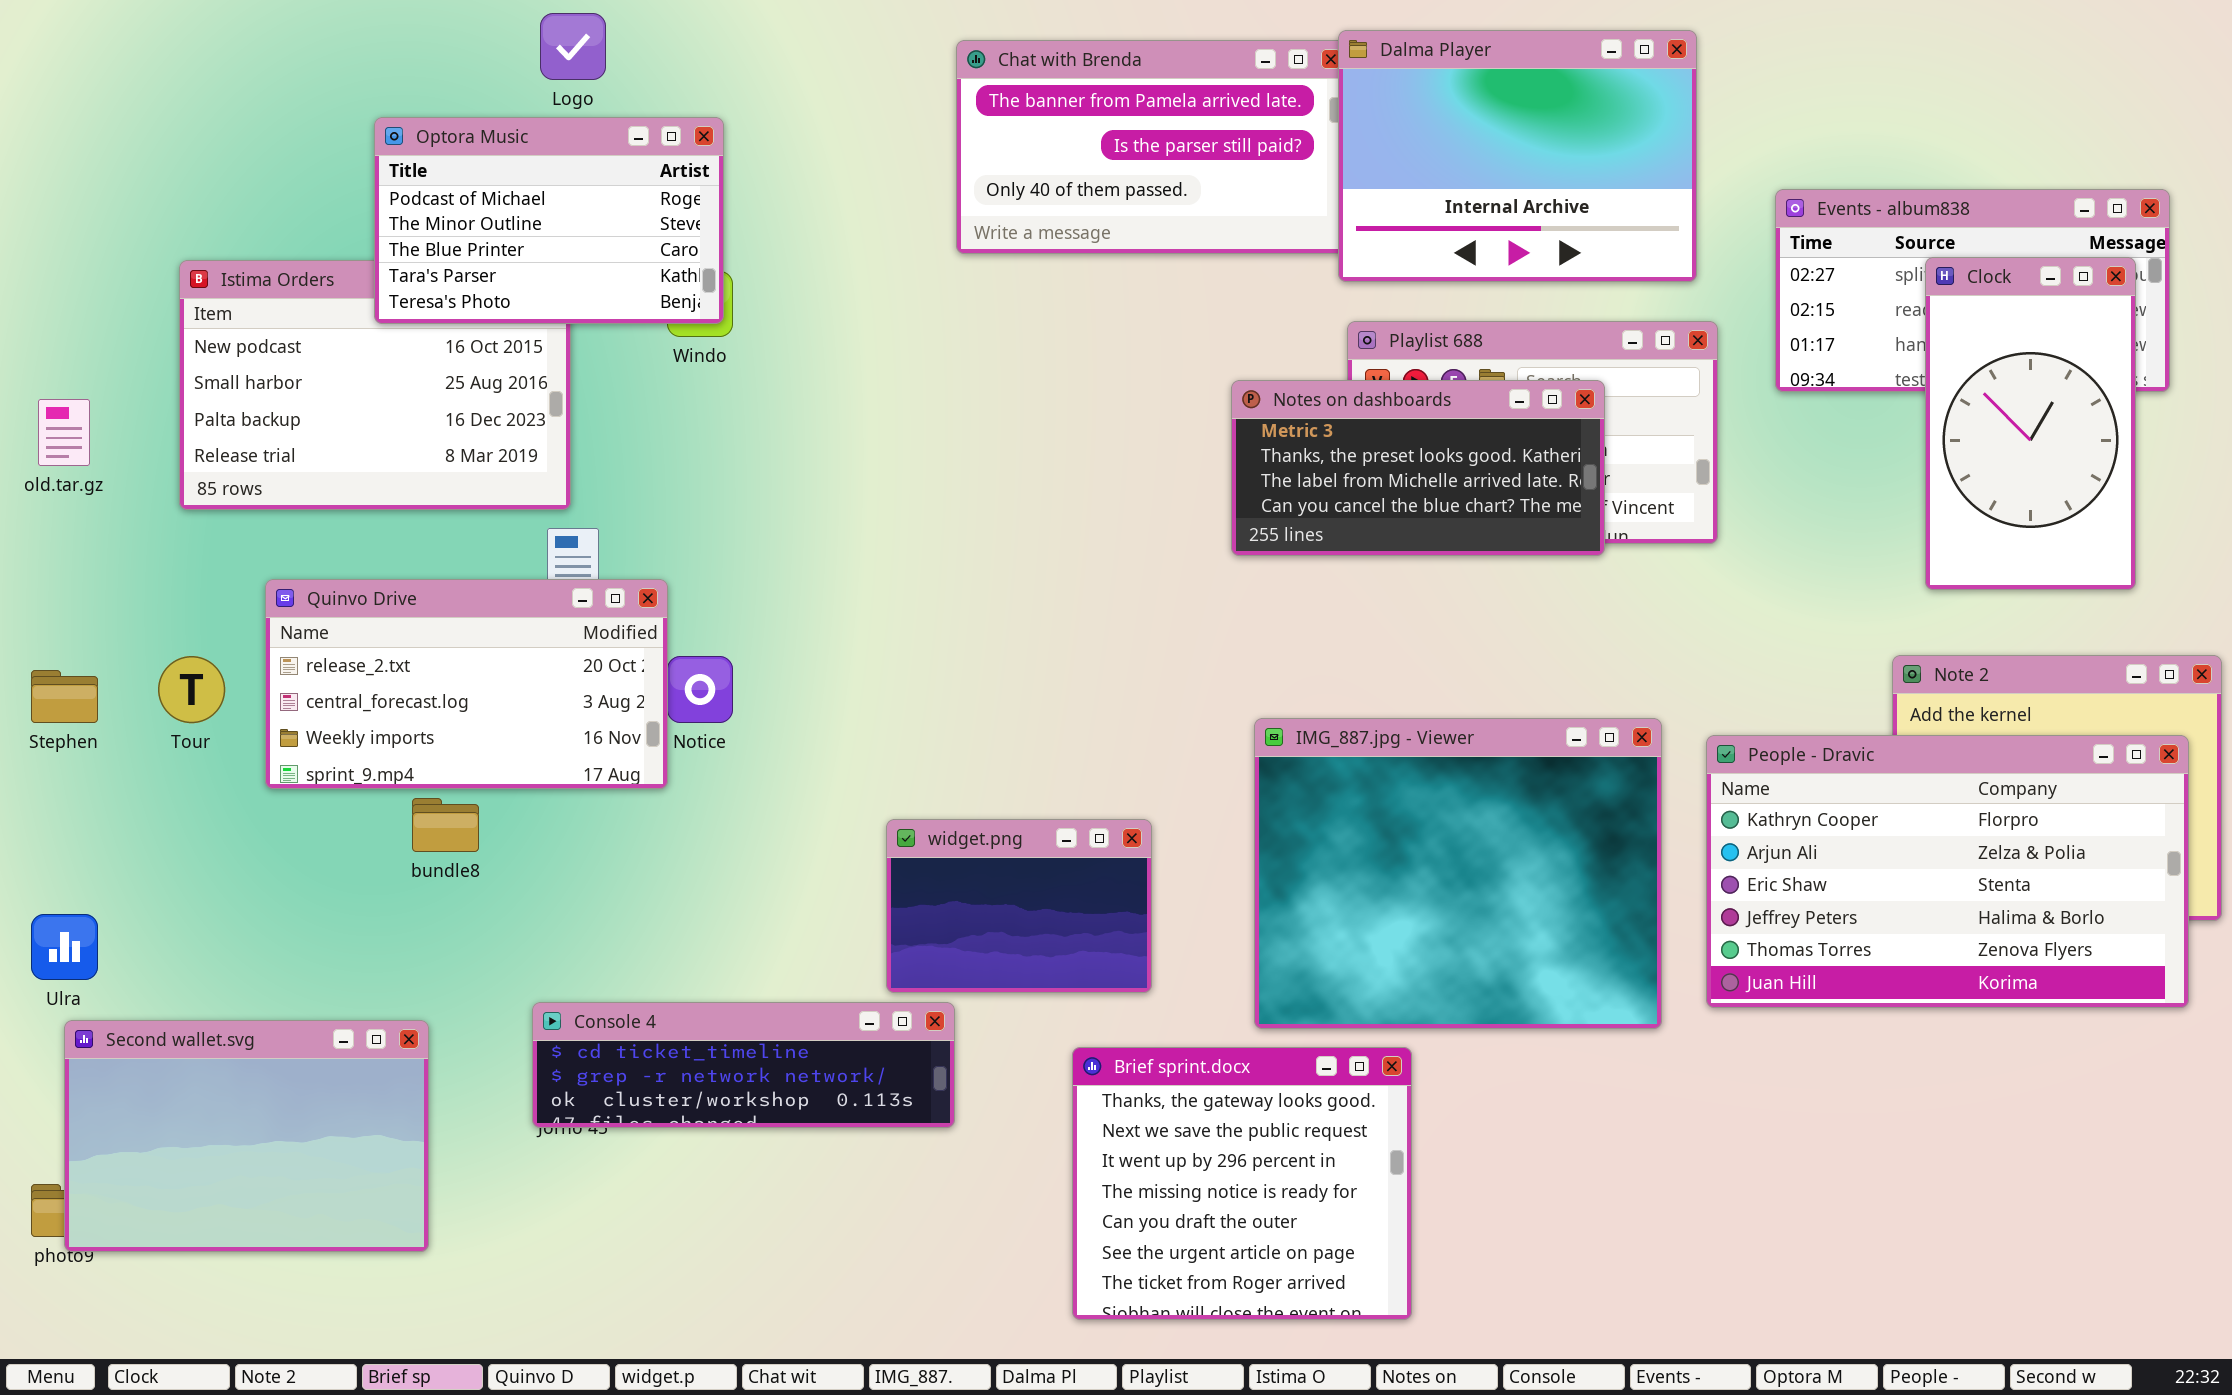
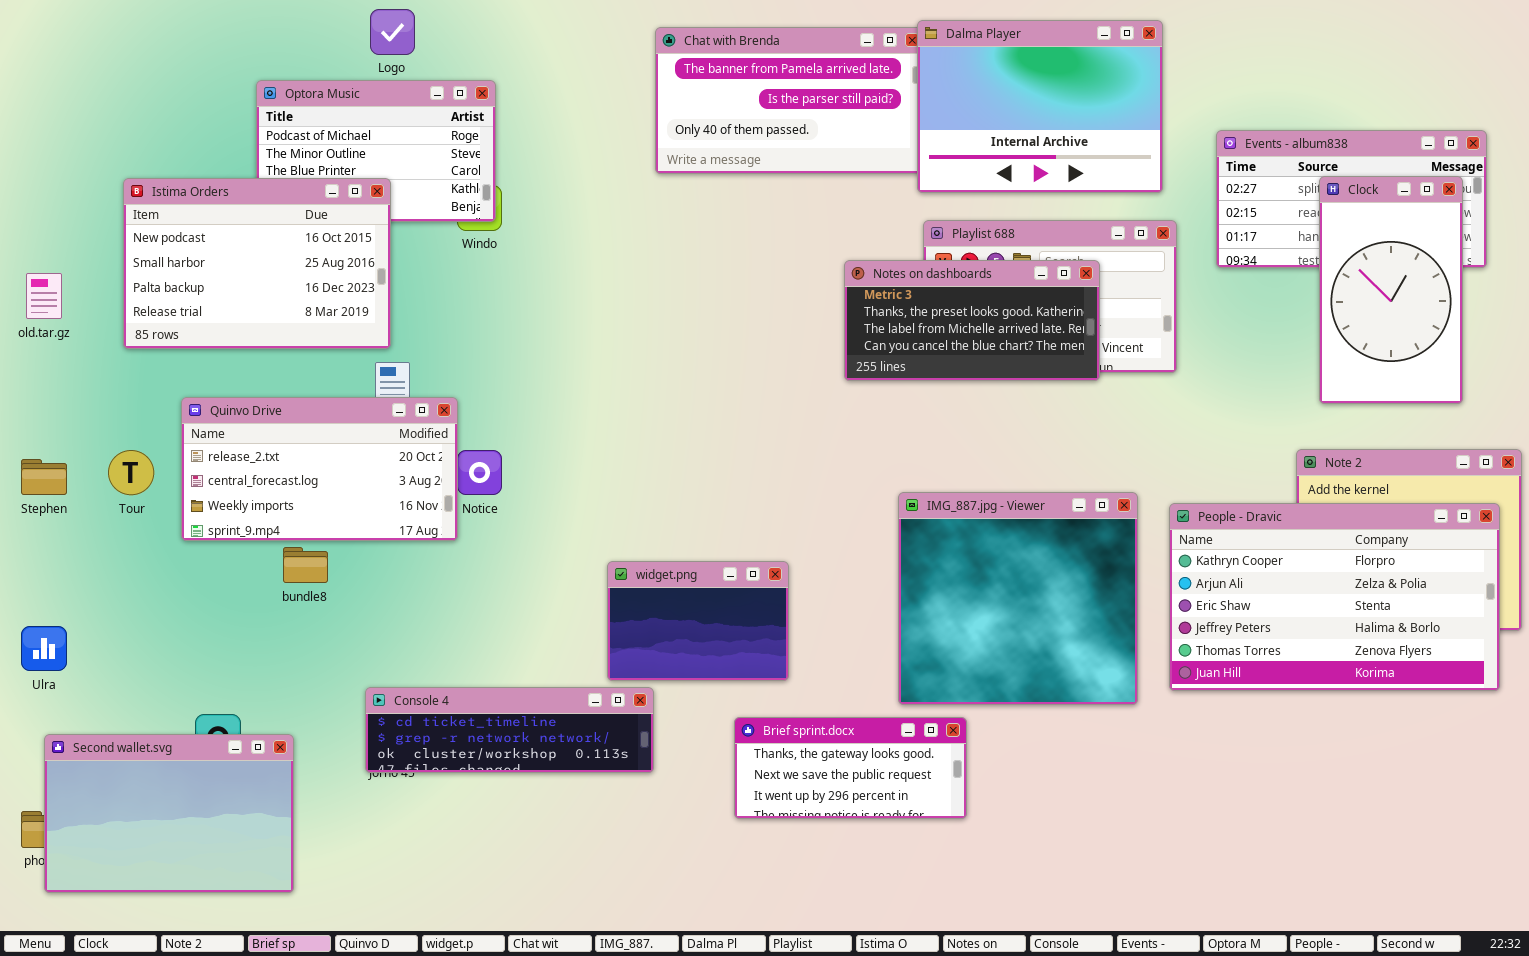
Istima Orders: [179,260,571,510] -> [123,178,391,349], raised
IMG_887.jpg - Viewer: [1254,718,1662,1029] -> [898,492,1138,705], resized
Second wallet.svg: [64,1020,429,1252] -> [44,734,294,893], moved
Brief sprint.docx: [1072,1047,1412,1320] -> [734,717,967,819], resized

